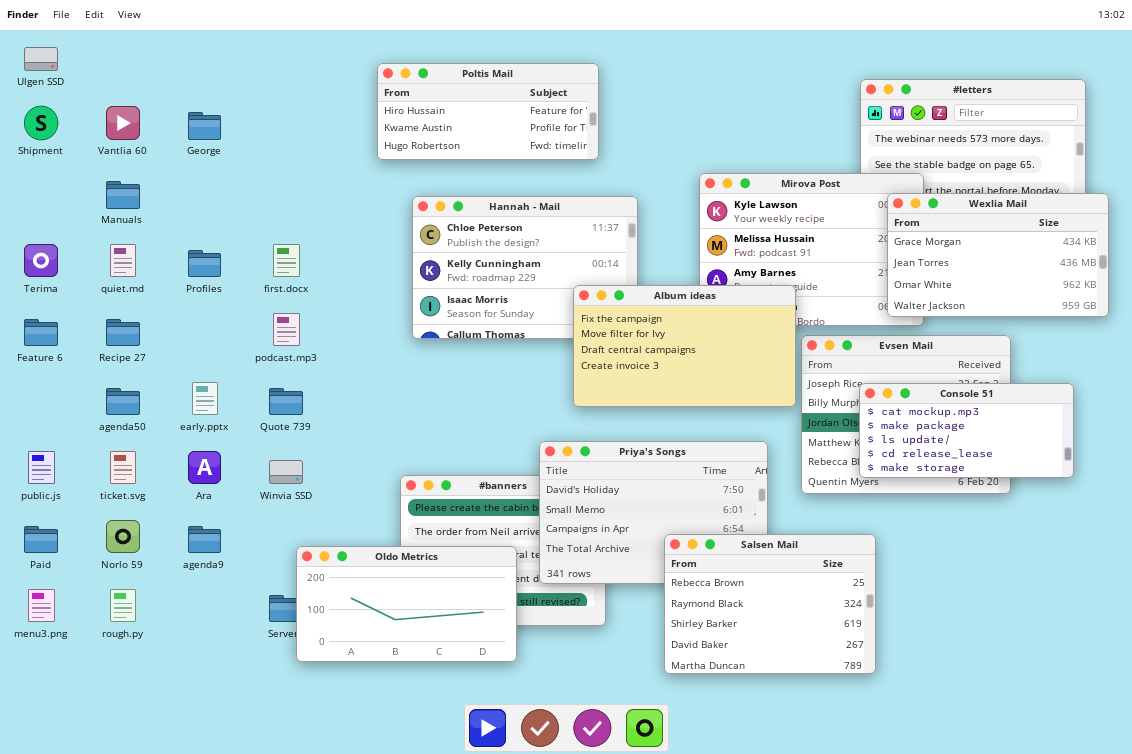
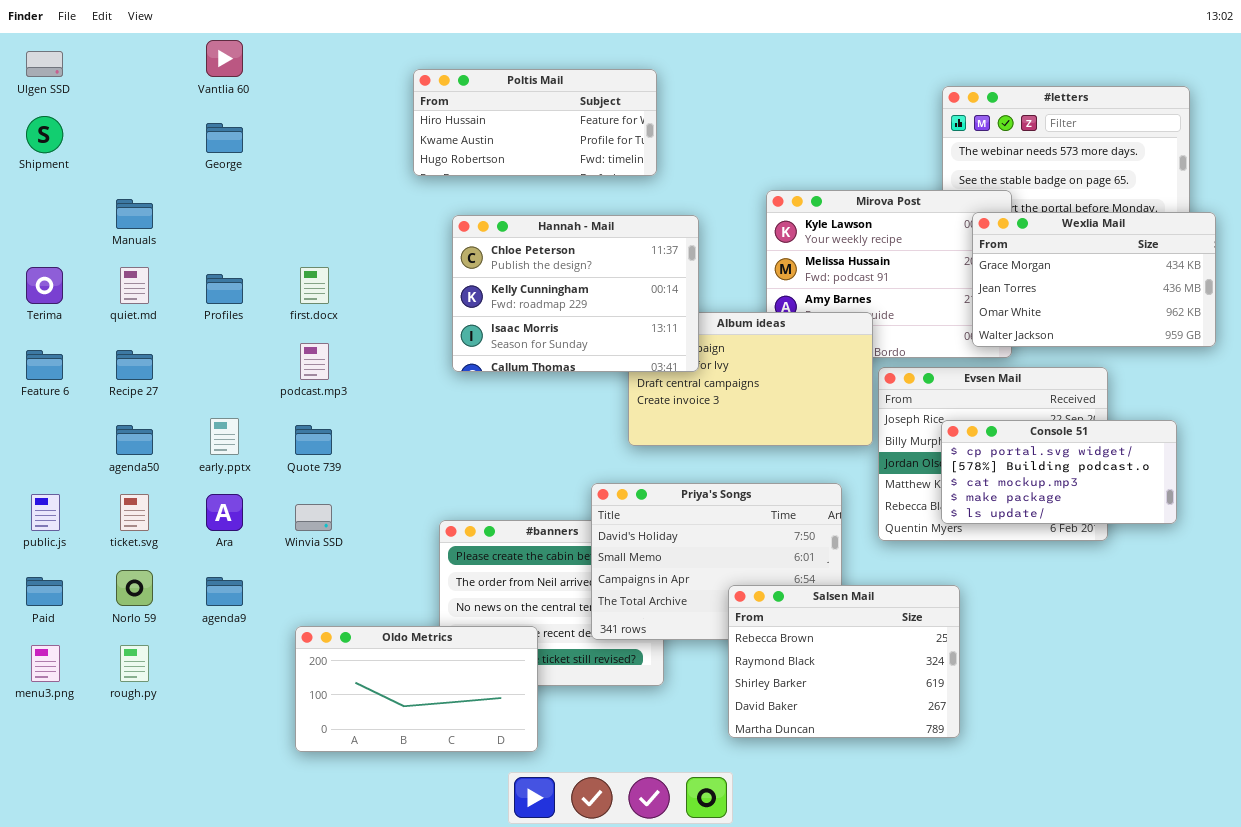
Vantlia 60: [106,106,140,140] -> [206,40,243,77], moved
Hannah - Mail: [412,196,638,339] -> [452,215,699,372], raised
Console 51: [859,383,1074,478] -> [941,420,1177,524], scrolled up 2 rows
Oldo Metrics: [296,546,517,662] -> [295,626,538,752], moved

